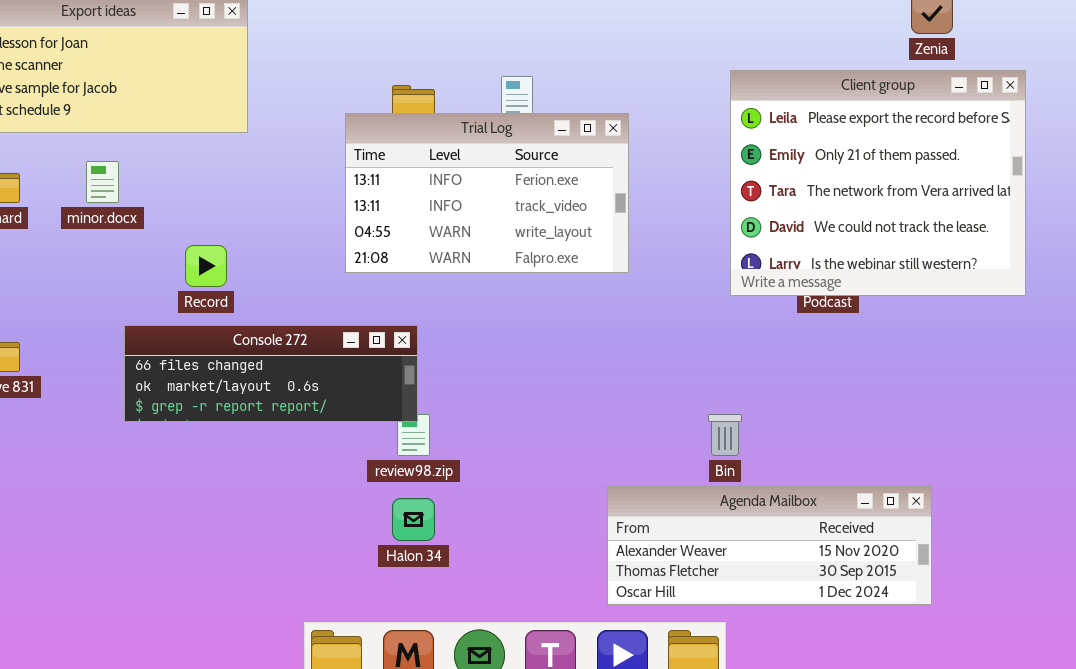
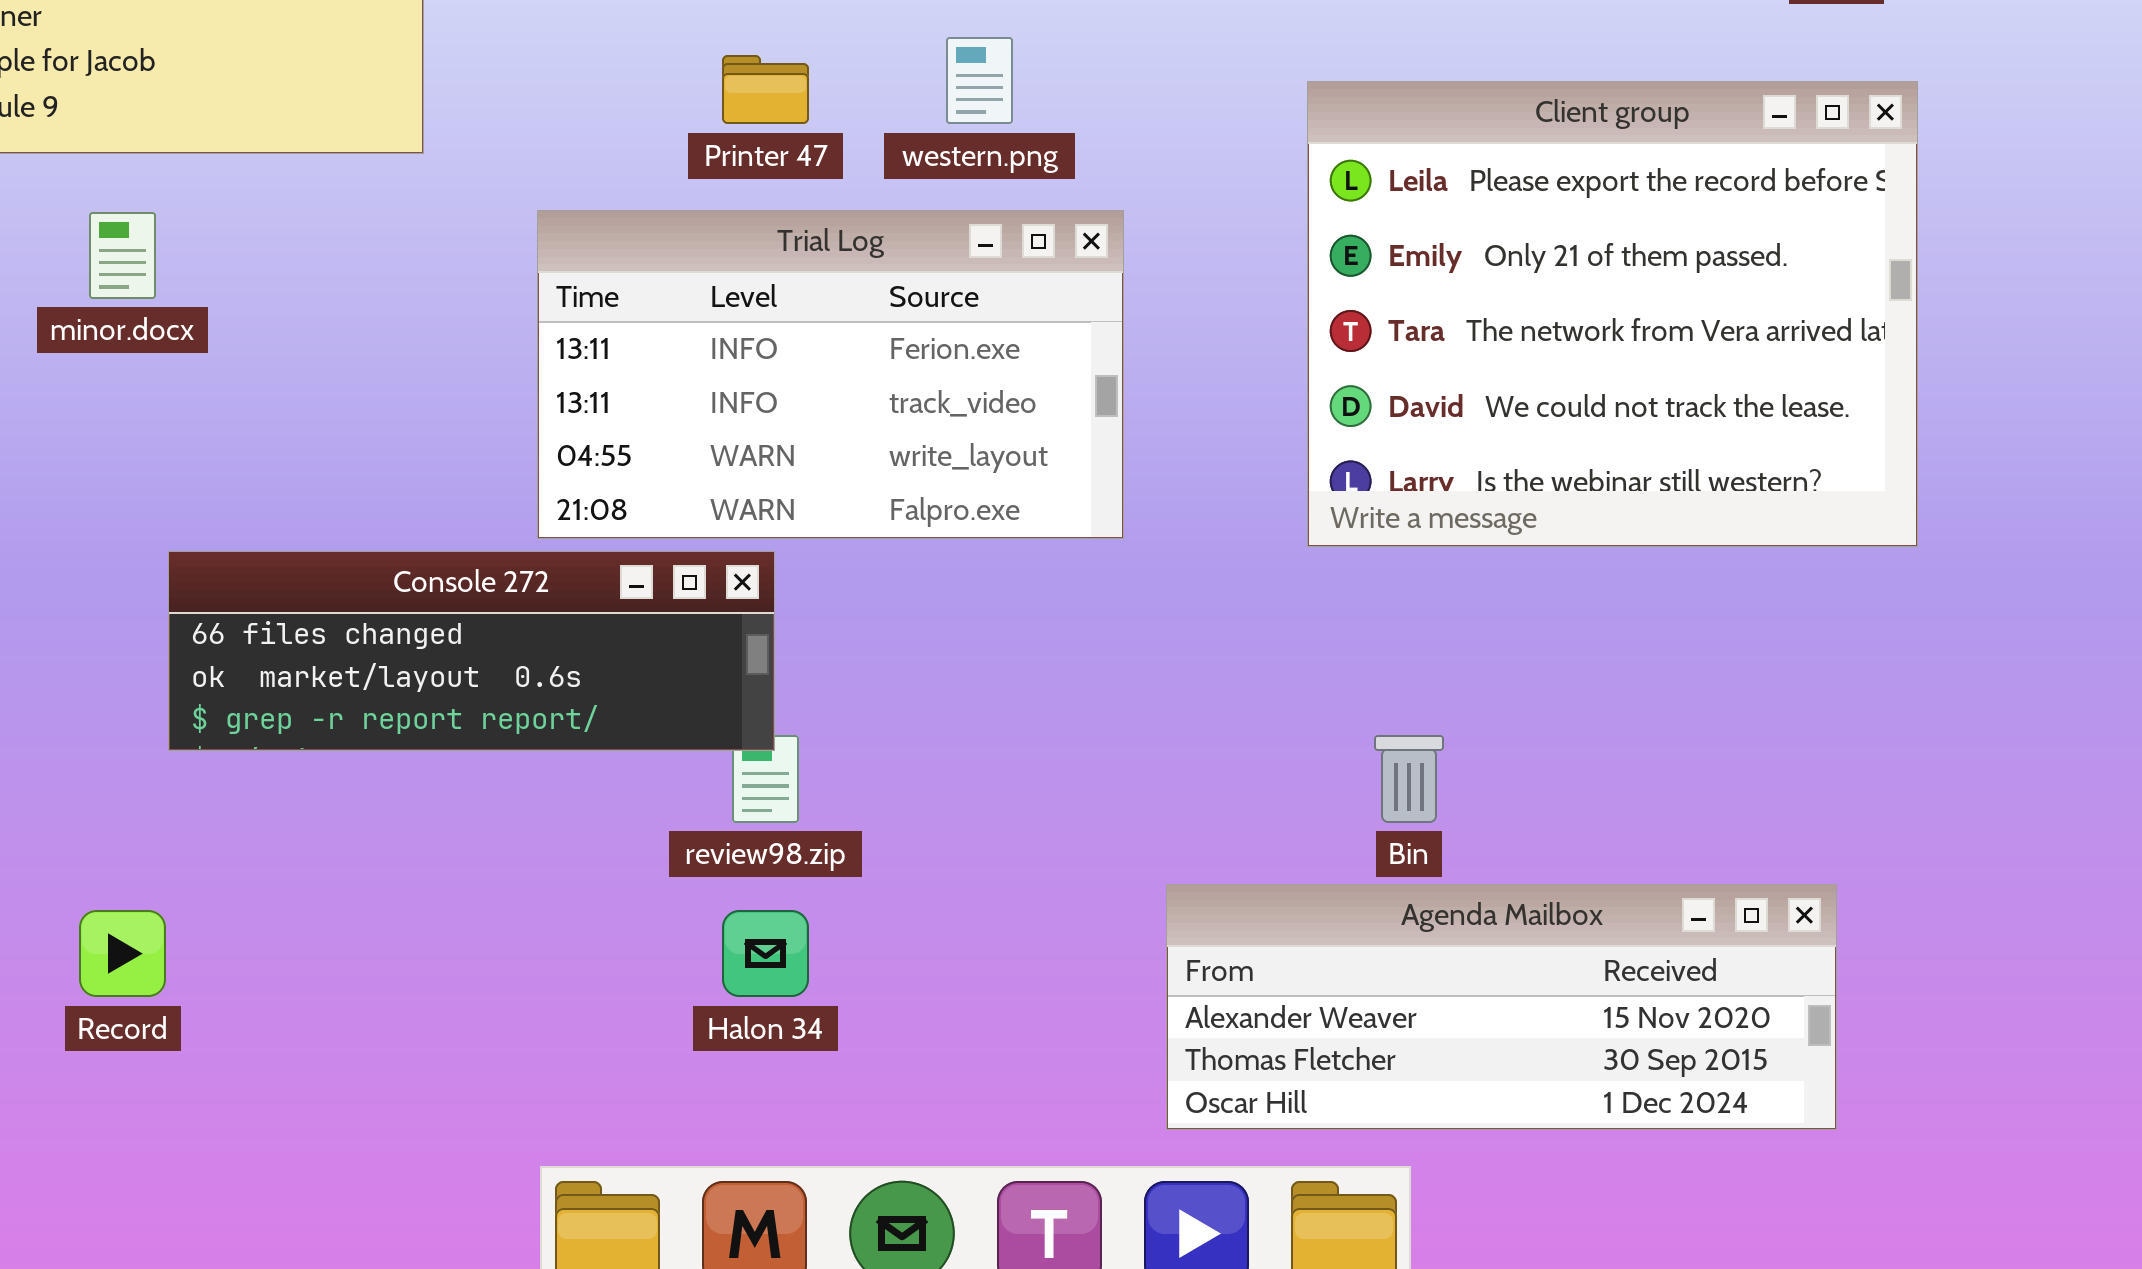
Client group: [730,70,1026,296] -> [1307,81,1918,547], moved
Trial Log: [345,113,629,273] -> [537,210,1124,539], moved
Record: [185,245,227,287] -> [79,910,166,997], moved

